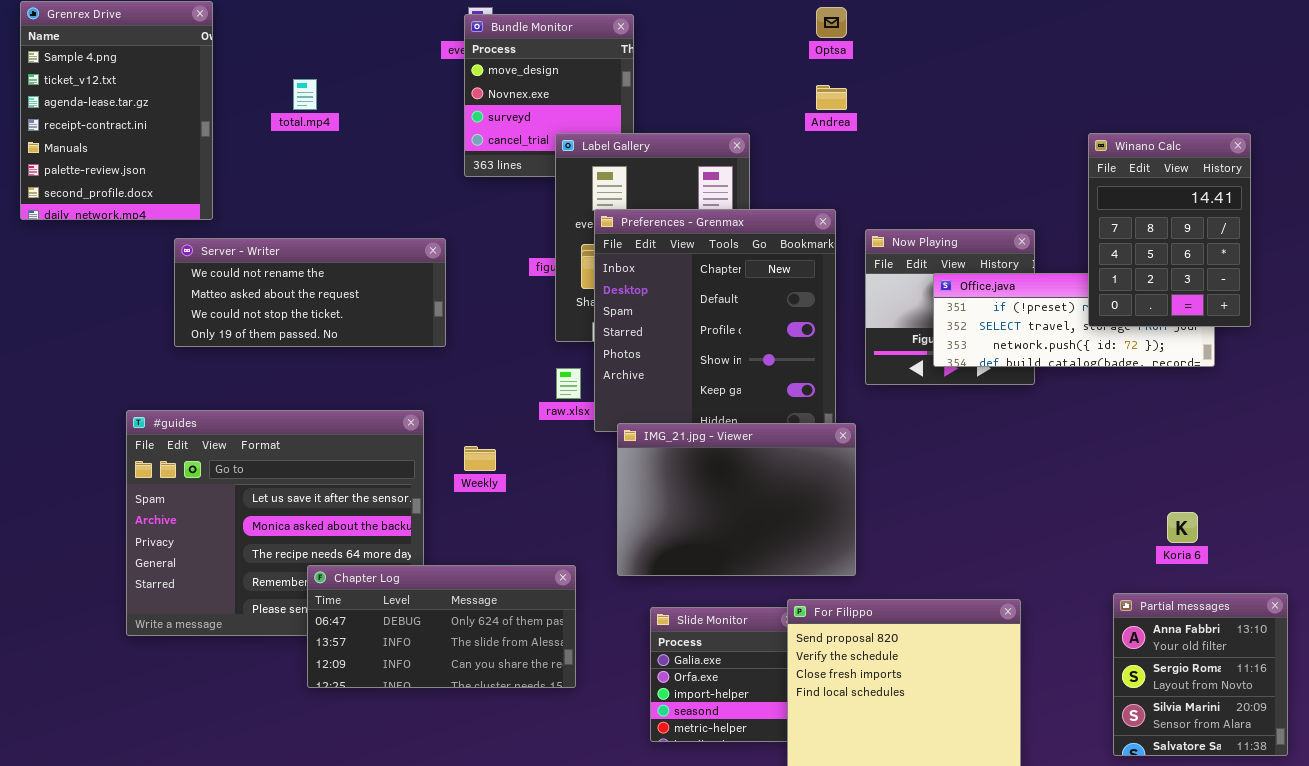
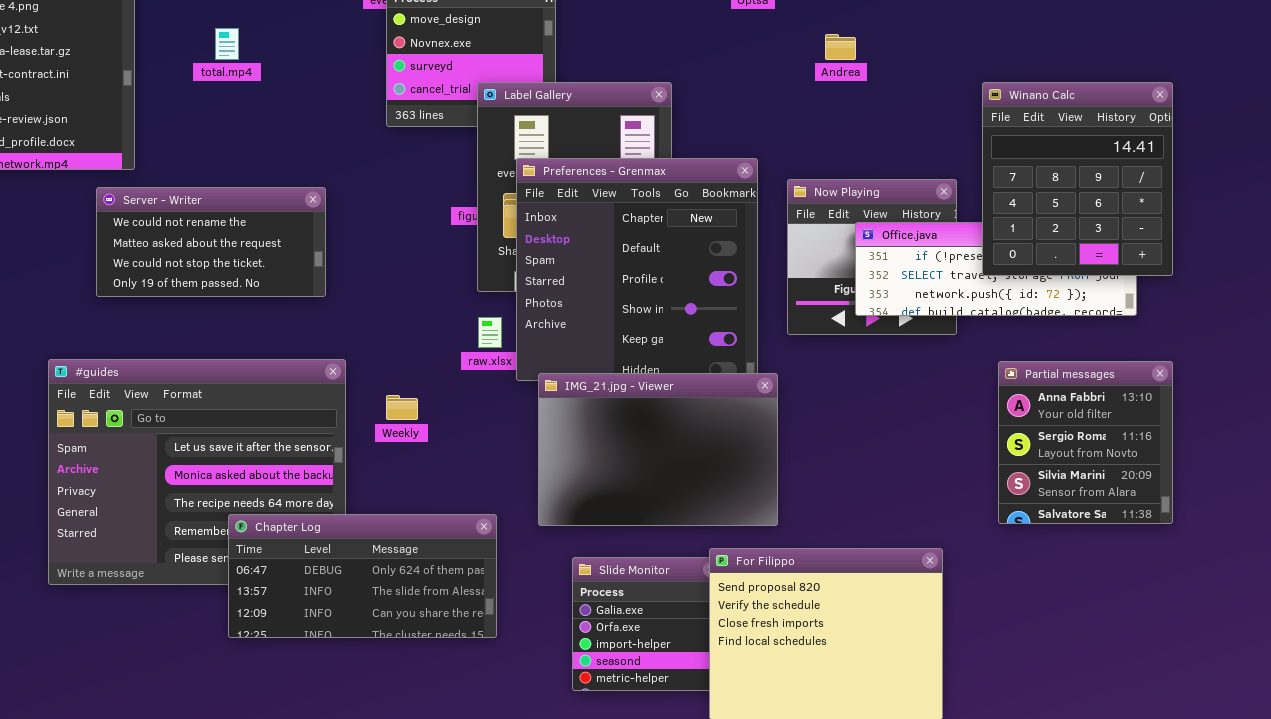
Andrea: [816,85,847,110] -> [825,34,856,60], moved
Winano Calc: [1088,133,1251,327] -> [982,82,1173,276], resized
Server - Writer: [174,238,446,347] -> [96,187,326,297], resized
Partial messages: [1113,593,1288,756] -> [998,361,1173,524], moved

